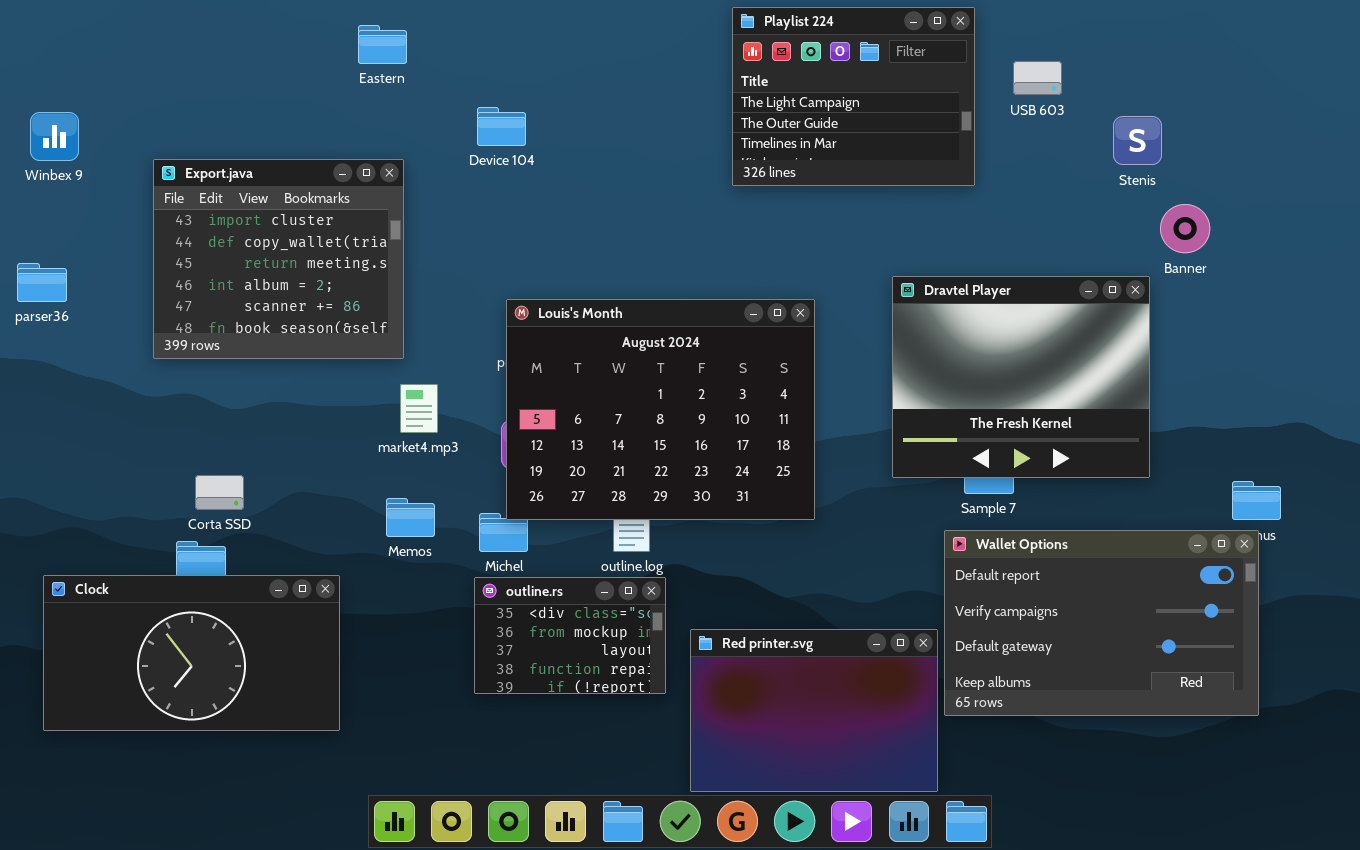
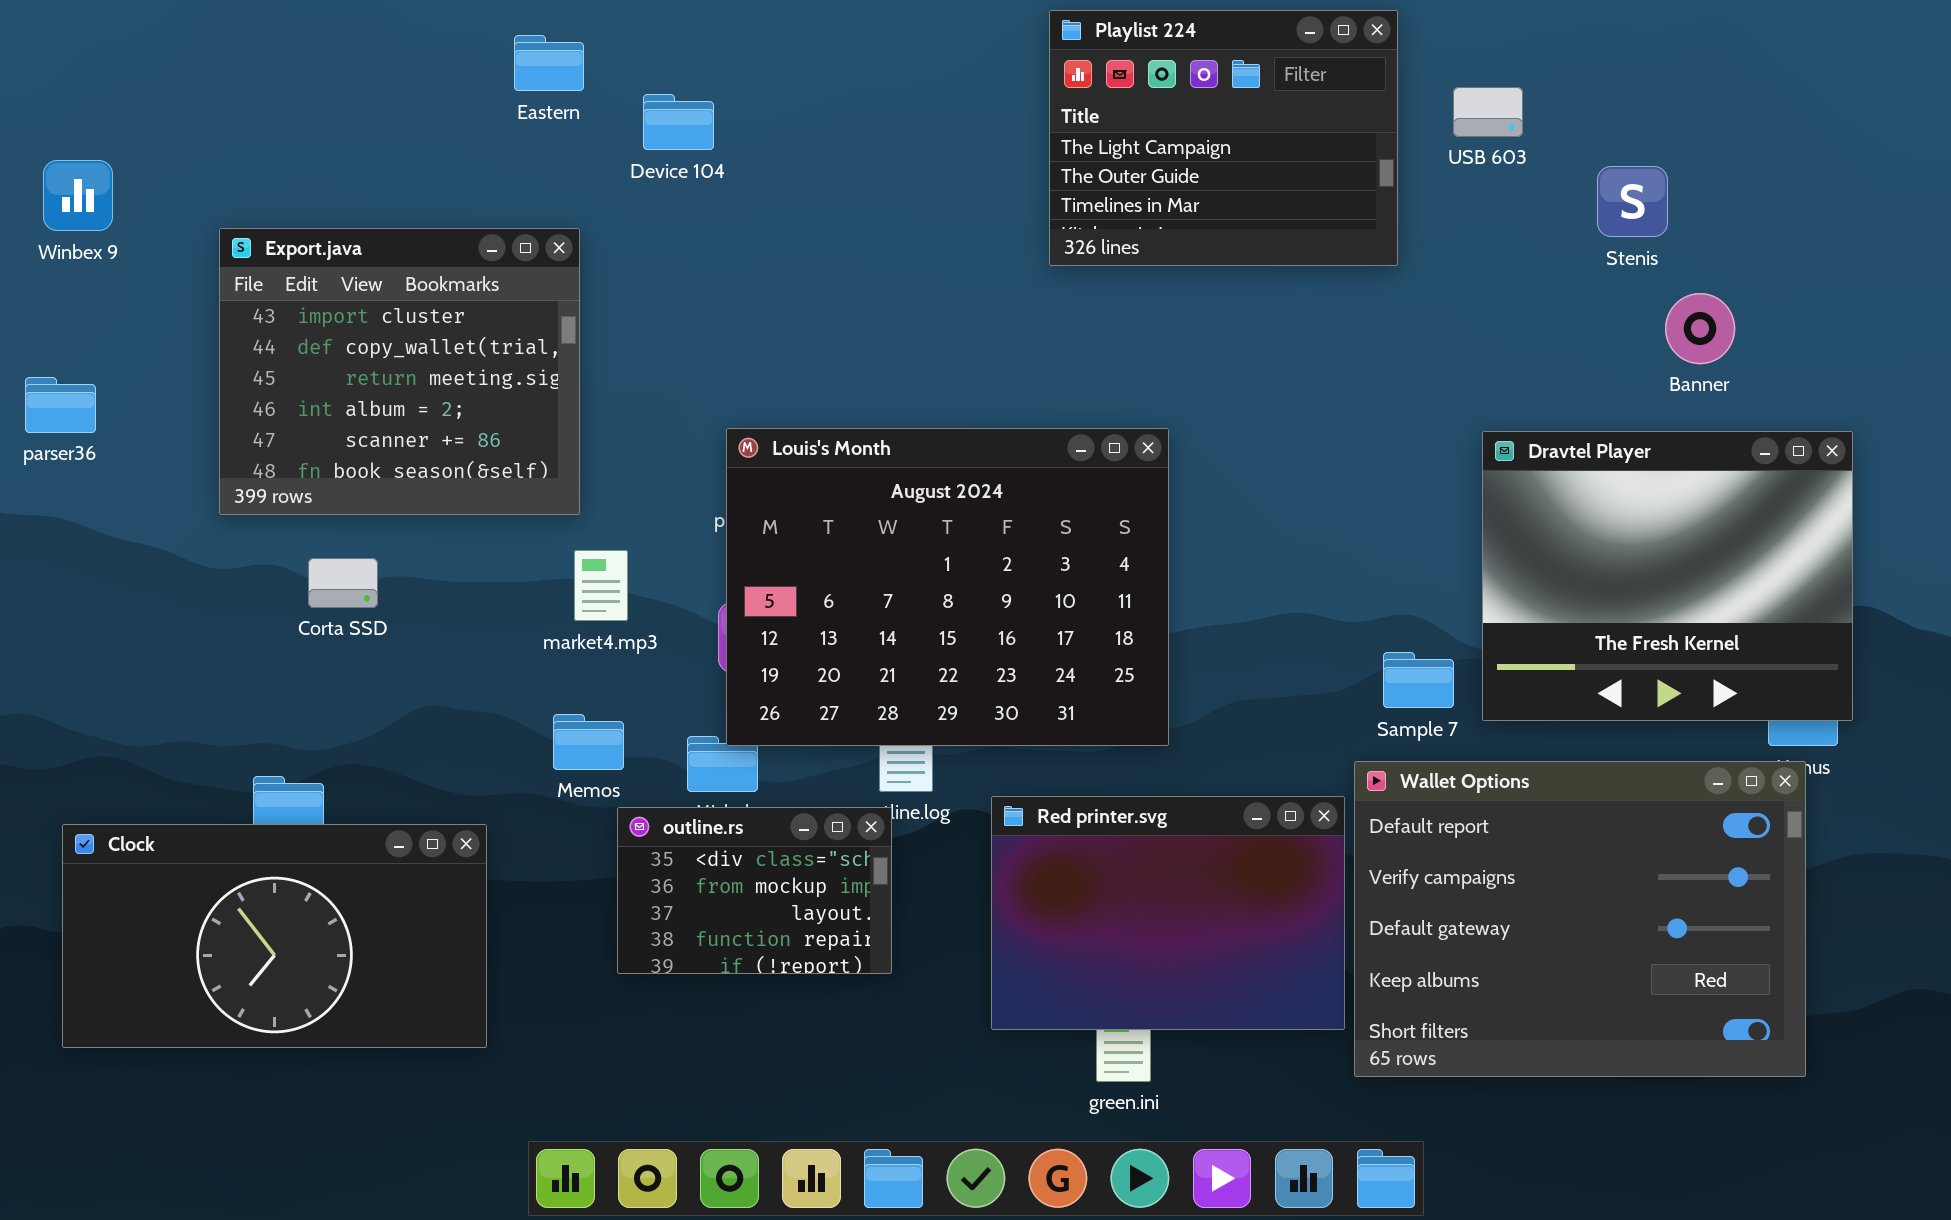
Device 104: [477,107,526,146] -> [643,94,714,150], moved
Dravtel Player: [892,276,1150,478] -> [1482,431,1853,721], moved
Corta SSD: [195,475,244,510] -> [308,558,378,608], moved
Wallet Options: [944,530,1259,716] -> [1354,761,1806,1077], resized
outline.rs: [474,577,666,694] -> [617,807,892,974], moved
Red printer.svg: [690,629,938,792] -> [991,796,1345,1030], moved

